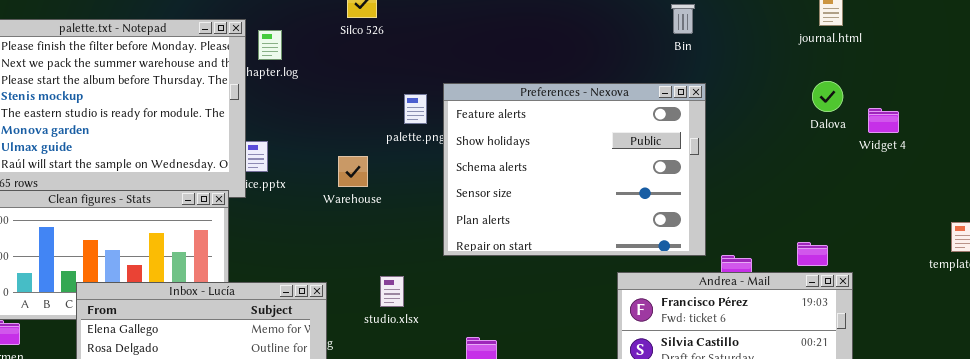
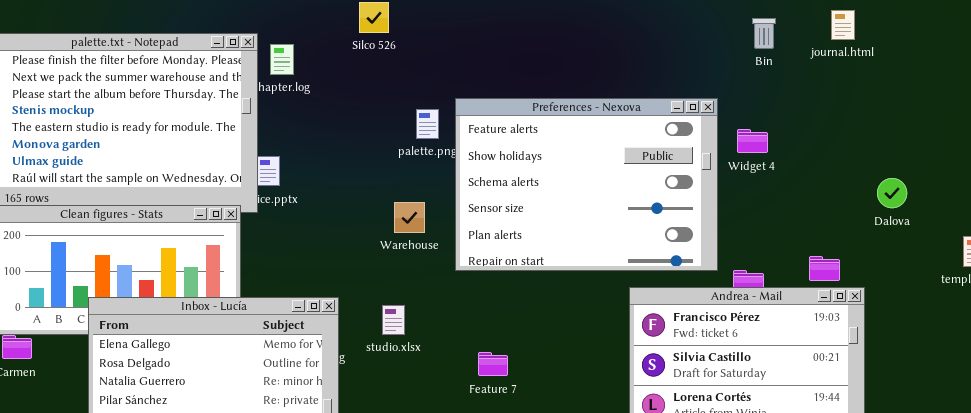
Bin: [671,4,695,34] -> [752,18,776,49], moved
Dalova: [812,81,843,112] -> [877,178,907,208], moved
Widget 4: [868,108,899,133] -> [737,129,768,153], moved
Warehouse: [338,156,368,187] -> [394,202,425,233], moved
studio.xlsx: [380,276,404,307] -> [382,305,405,335], moved

